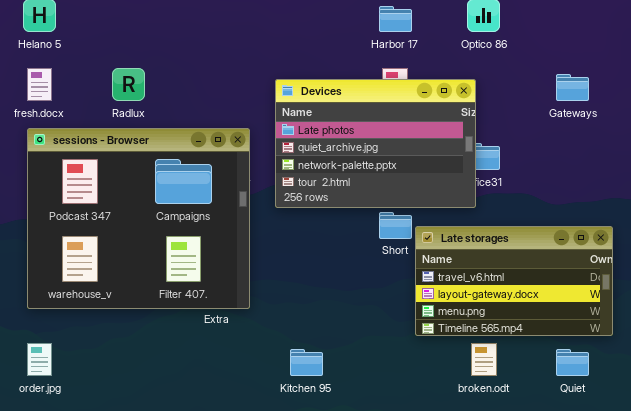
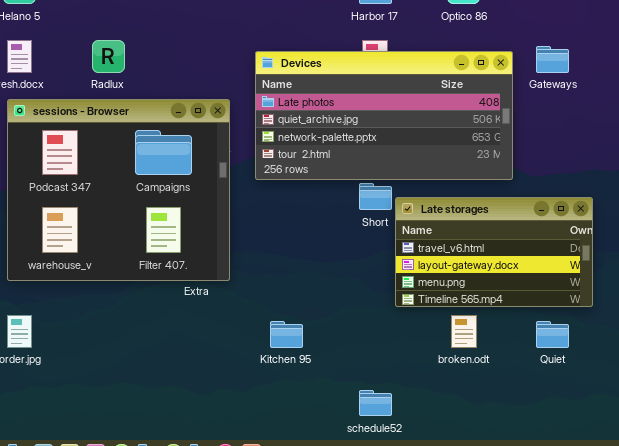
Devices: [275,79,476,208] -> [255,51,513,180], resized

